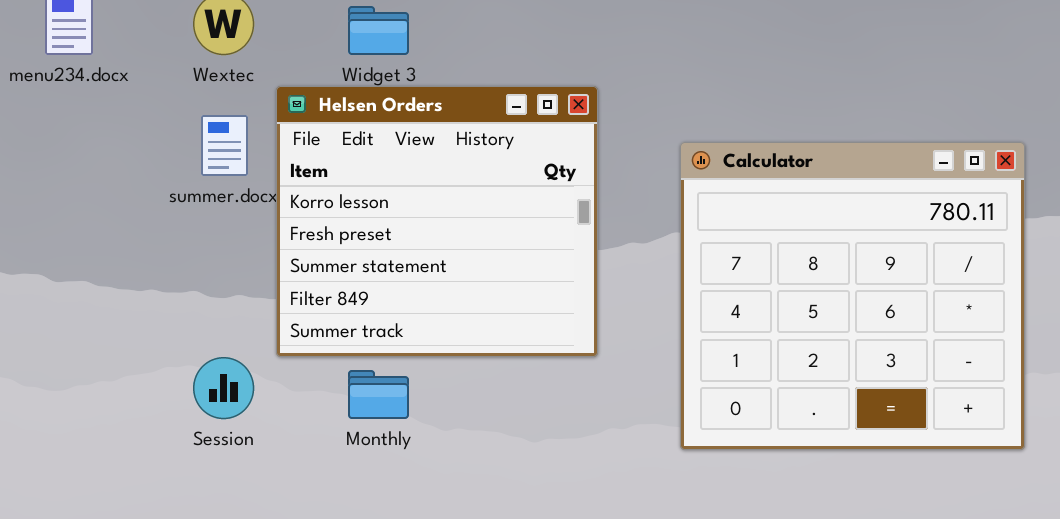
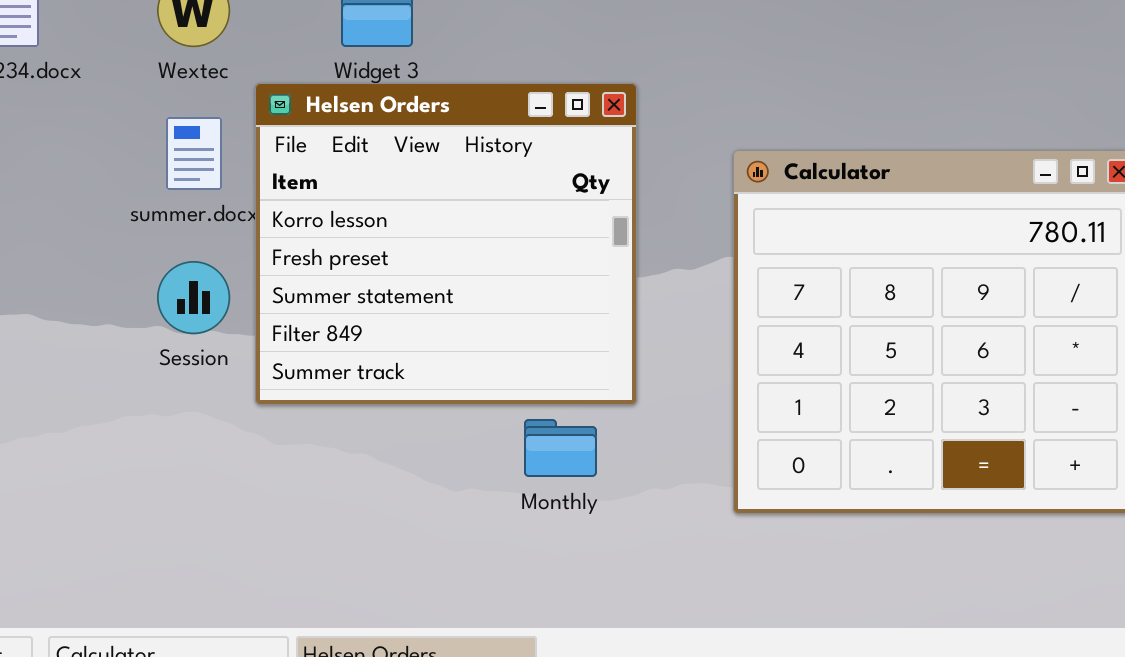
Session: [193,357,254,419] -> [157,261,230,334], moved
Monthly: [348,370,409,419] -> [524,419,597,477], moved

